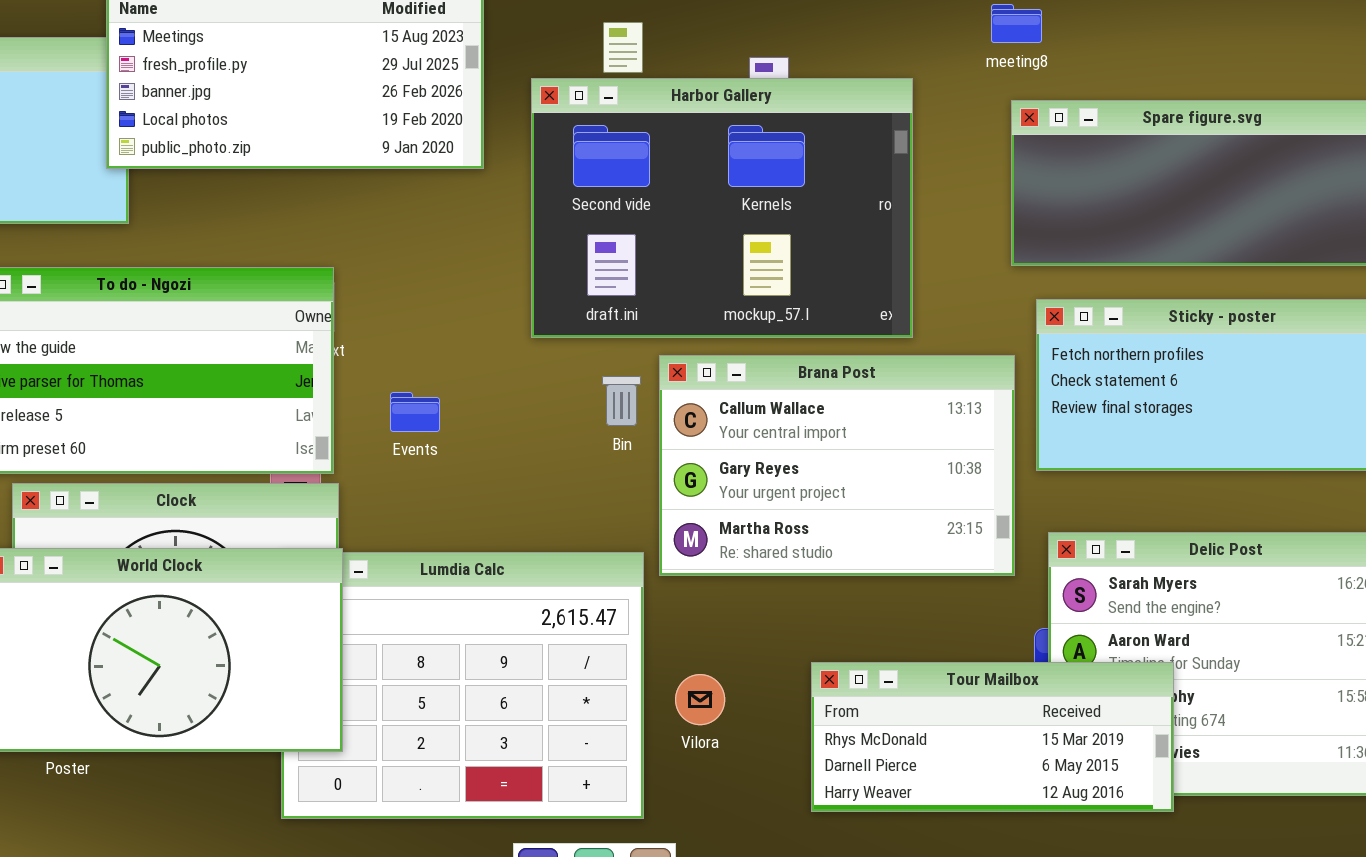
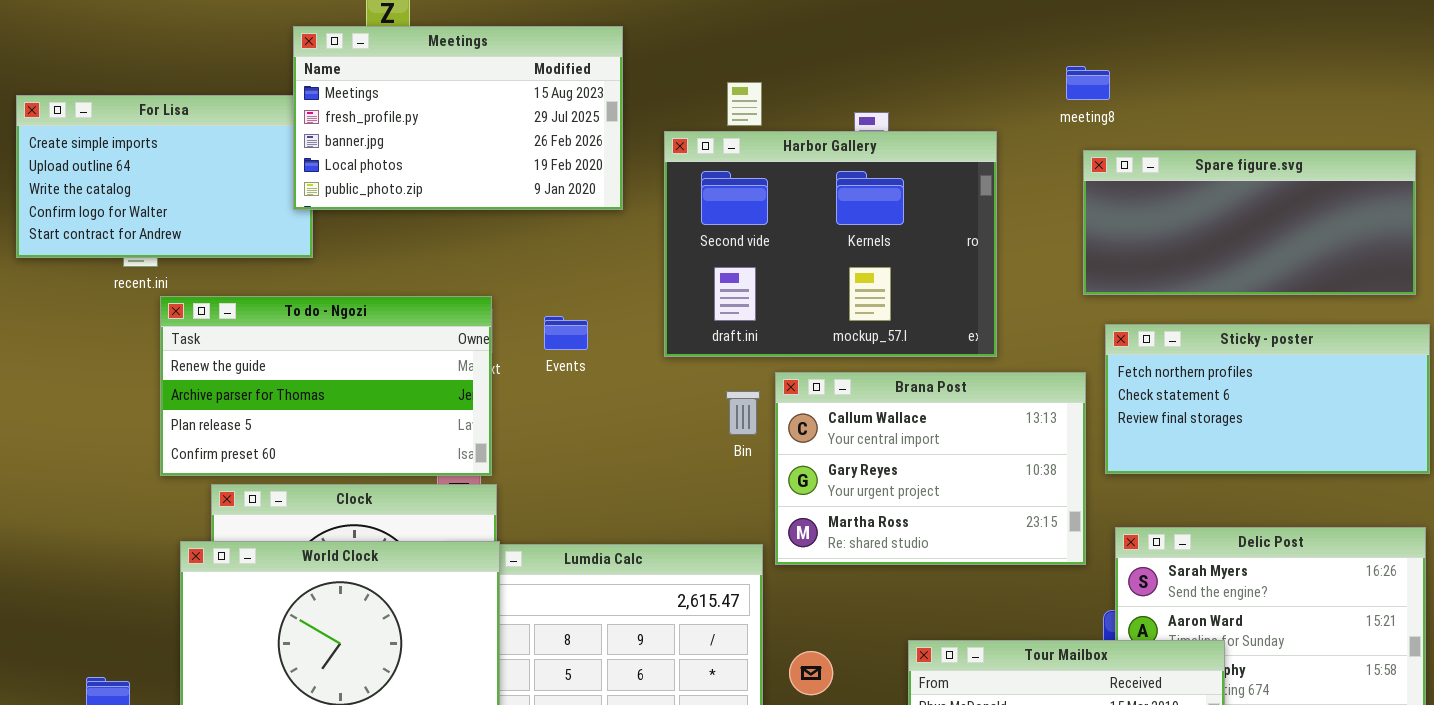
Events: [390,392,440,432] -> [544,316,588,350], moved

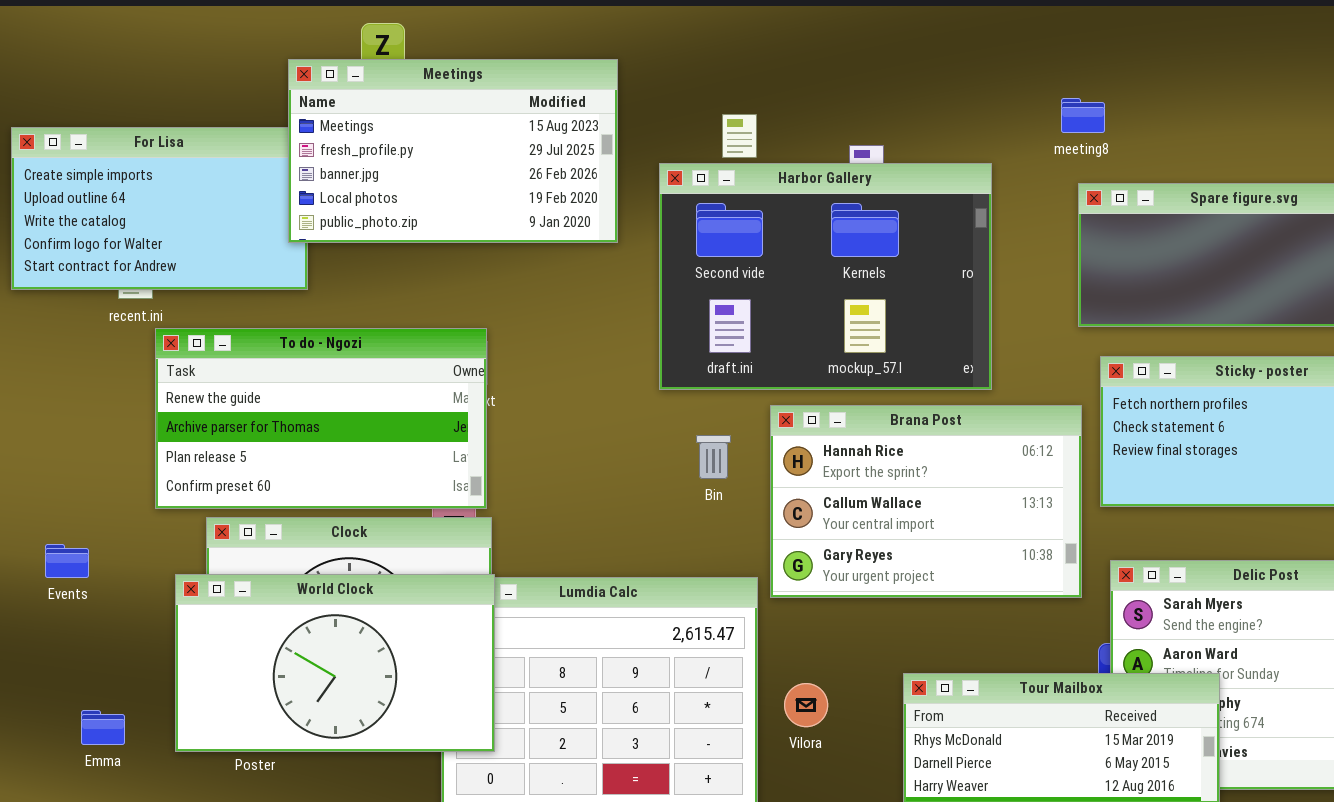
Events: [544,316,588,350] -> [45,544,89,578], moved
Brana Post: [775,372,1086,565] -> [770,405,1082,598], scrolled up 1 row
Bin: [726,391,760,435] -> [696,435,731,479], moved

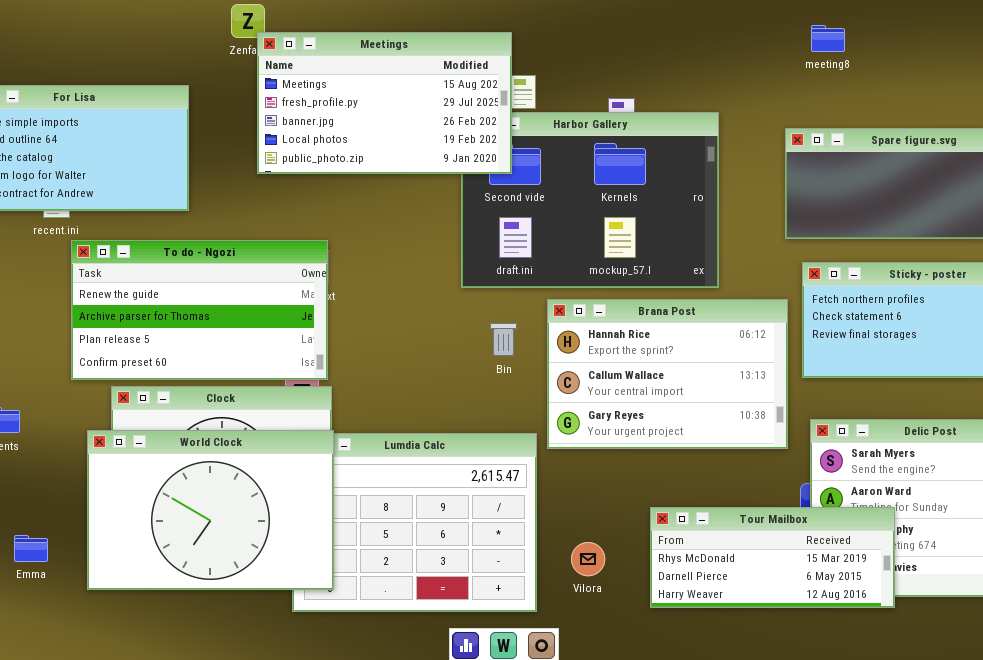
Meetings: [288,59,618,243] -> [257,32,512,174], moved
meeting8: [1061,98,1105,133] -> [811,25,845,52], moved
World Clock: [175,574,495,752] -> [87,430,334,590], resized
Vilora: [784,683,828,727] -> [571,542,605,576], moved

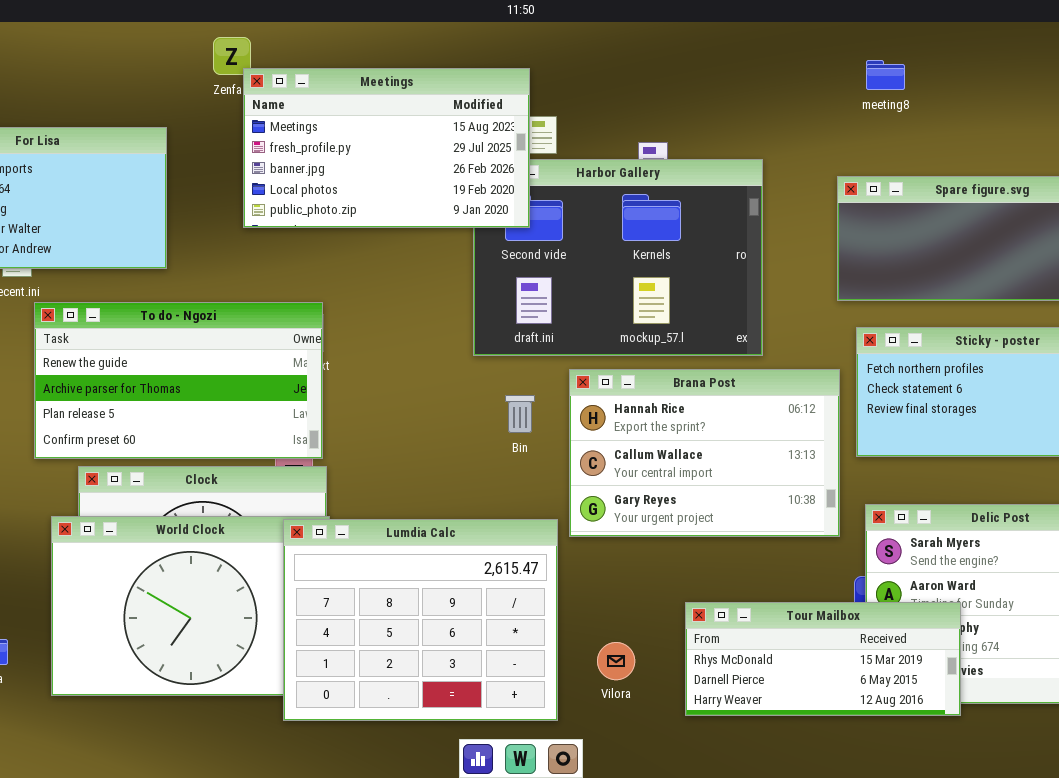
Lumdia Calc: [292,433,537,612] -> [283,519,558,721], raised

